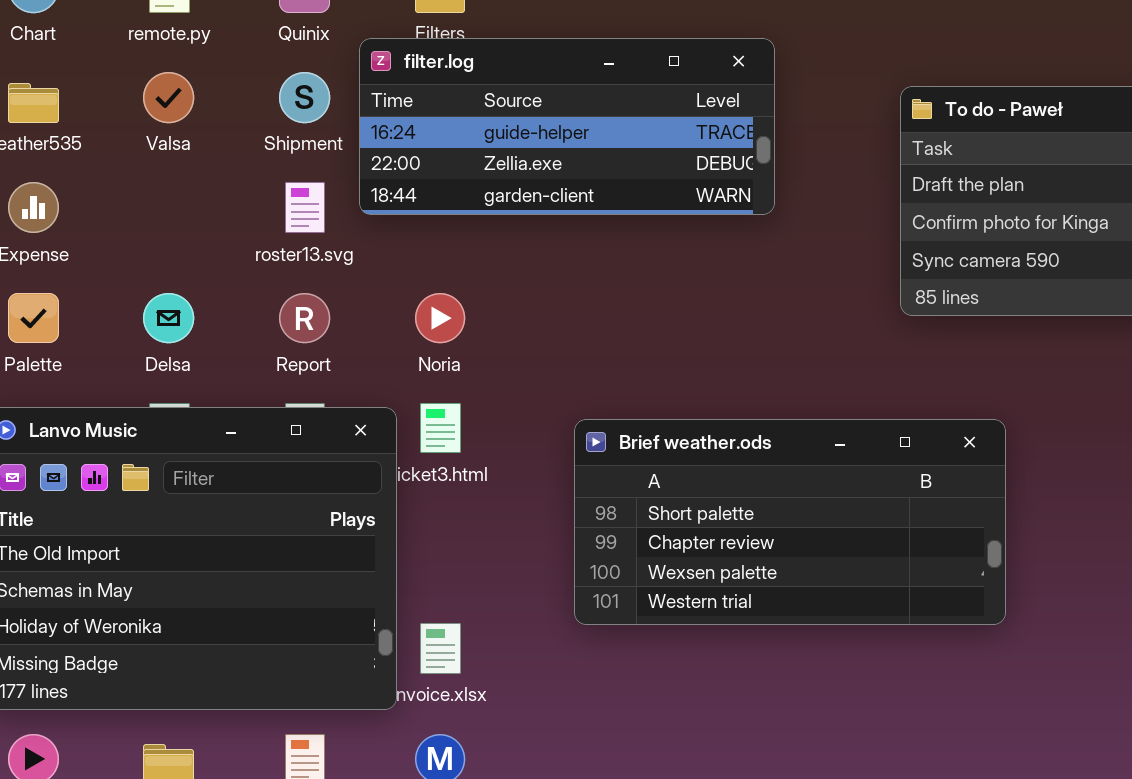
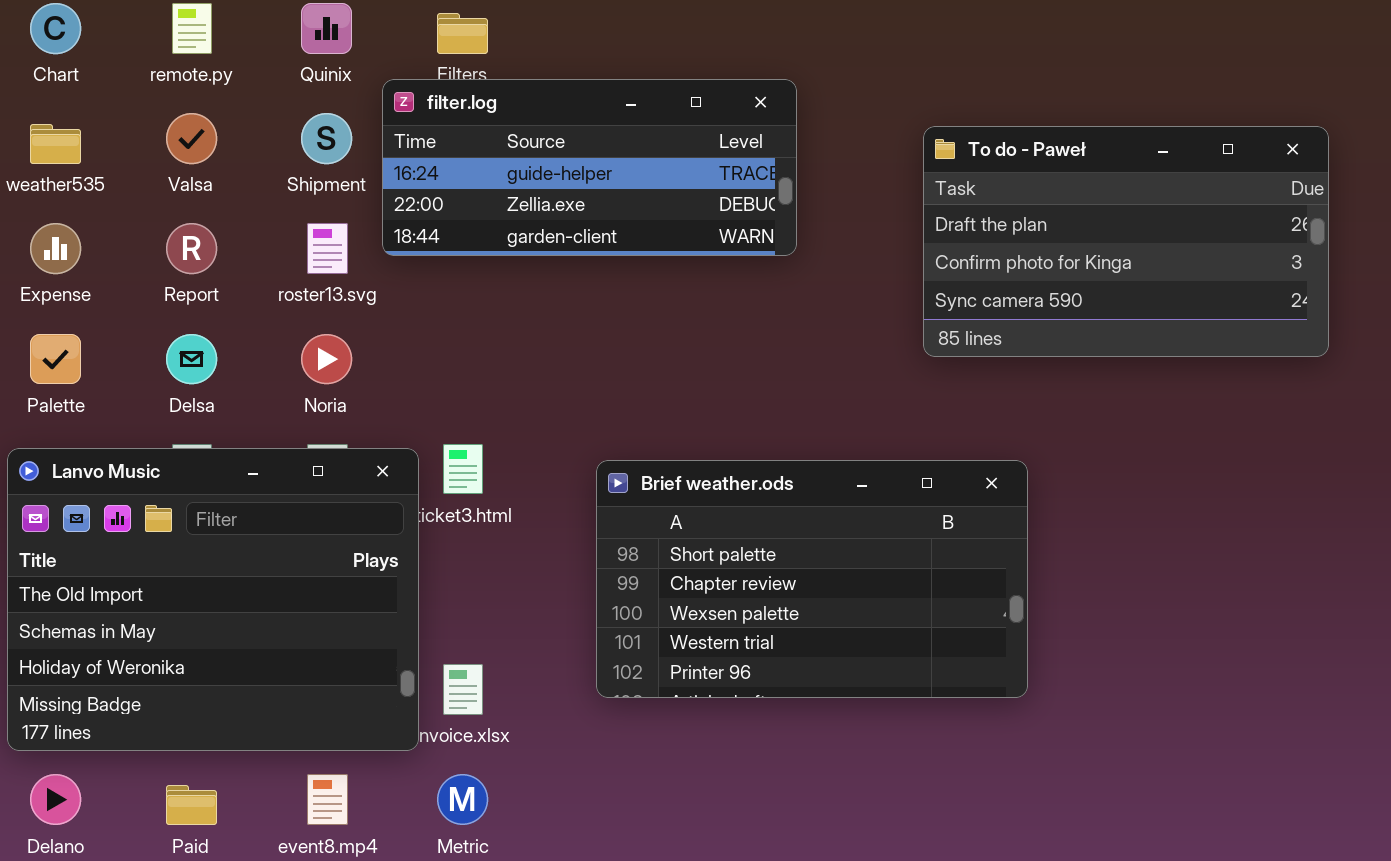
Report: [279,293,330,343] -> [166,223,217,274], moved
Noria: [415,293,465,343] -> [301,334,352,384], moved
Brief weather.ods: [574,419,1006,625] -> [596,460,1028,698], resized

